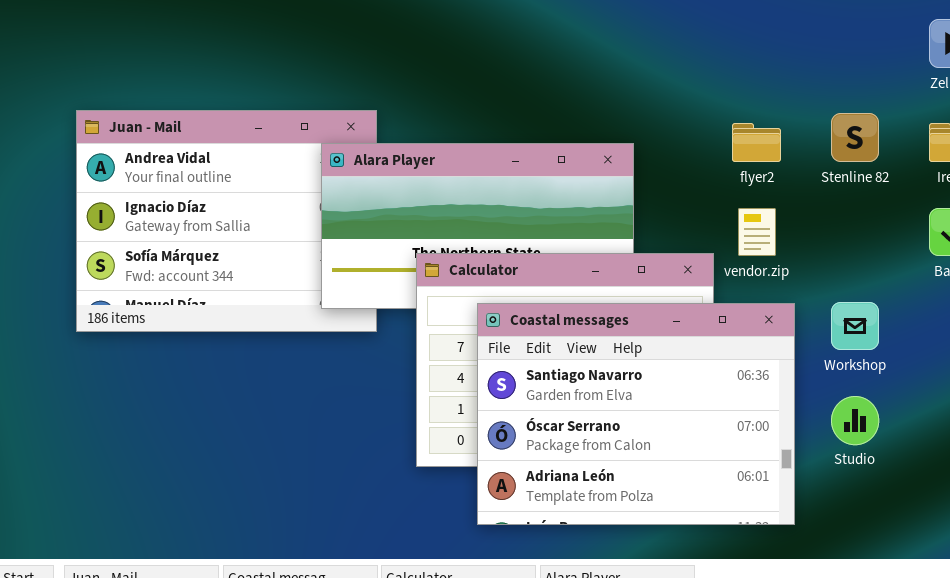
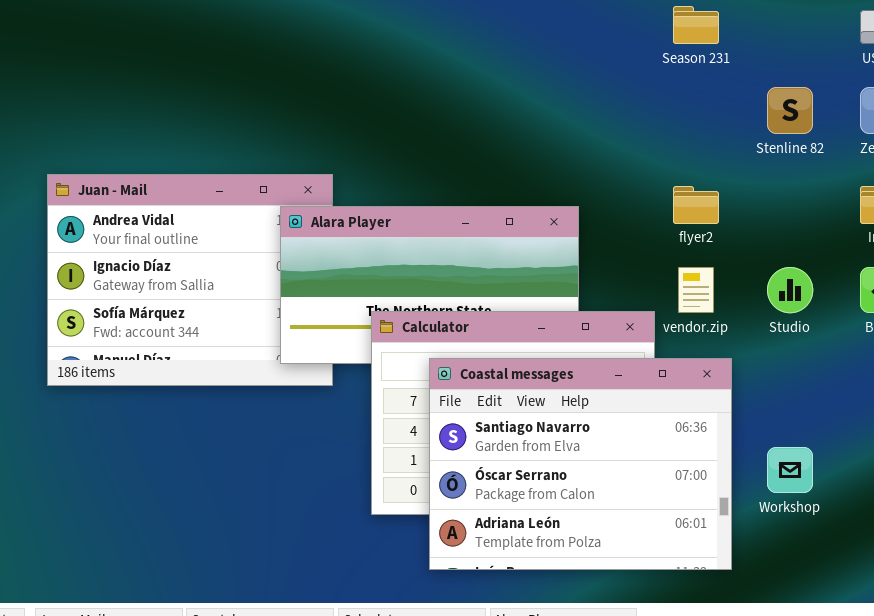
Stenline 82: [831,113,879,162] -> [767,87,813,134], moved
Workshop: [831,302,879,350] -> [767,447,813,493], moved
Studio: [831,396,879,445] -> [767,267,813,313], moved

